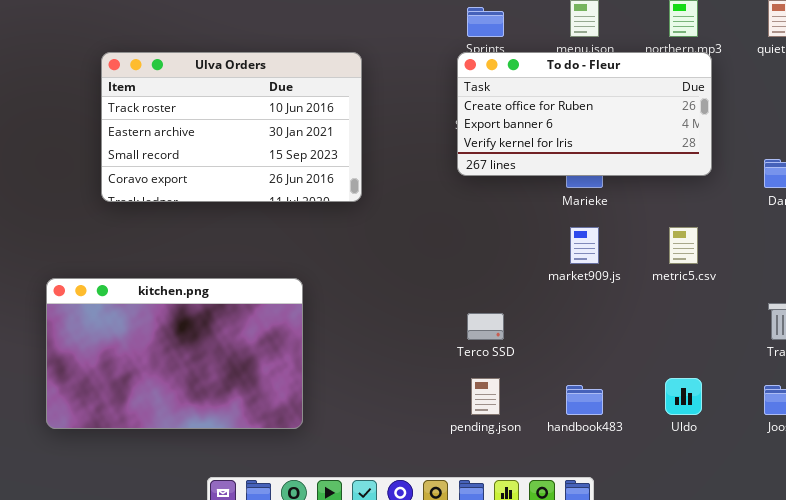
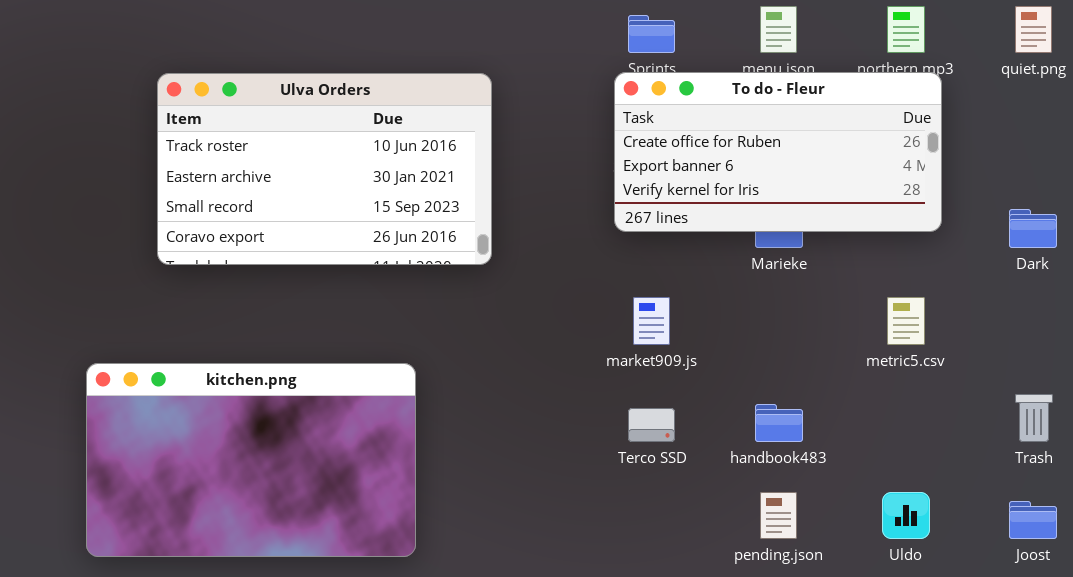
market909.js: [570,227,599,264] -> [633,297,670,345], moved
pending.json: [471,378,500,415] -> [760,492,797,539], moved
handbook483: [566,385,603,415] -> [755,404,803,442], moved

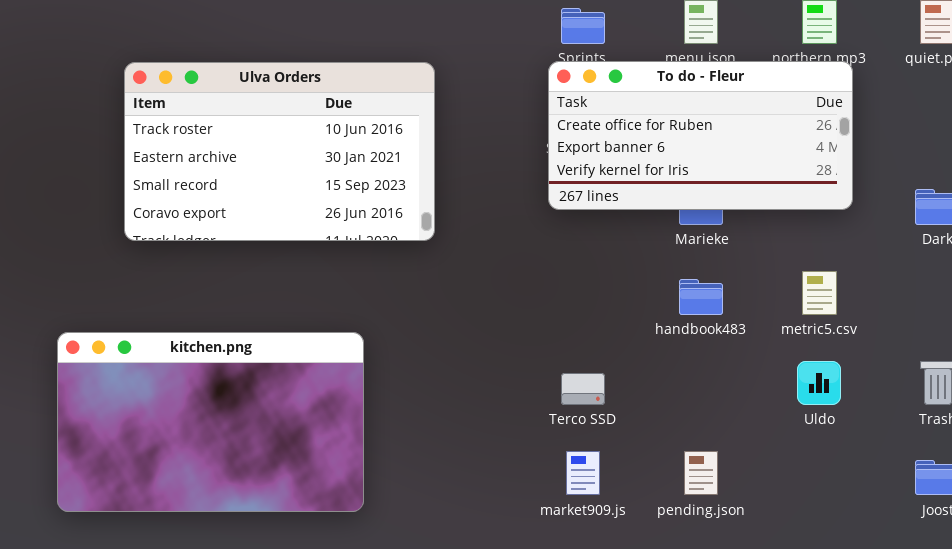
market909.js: [633,297,670,345] -> [566,451,600,495], moved
handbook483: [755,404,803,442] -> [679,279,723,315], moved
Uldo: [882,492,930,539] -> [797,361,841,405], moved

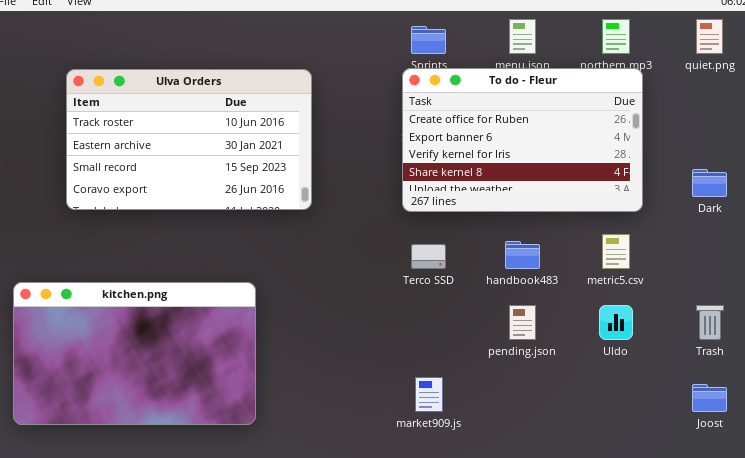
To do - Fleur: [548,61,853,210] -> [402,68,643,212], resized
Terco SSD: [561,373,605,405] -> [411,244,446,269], moved
pending.json: [684,451,718,495] -> [509,305,536,340], moved

